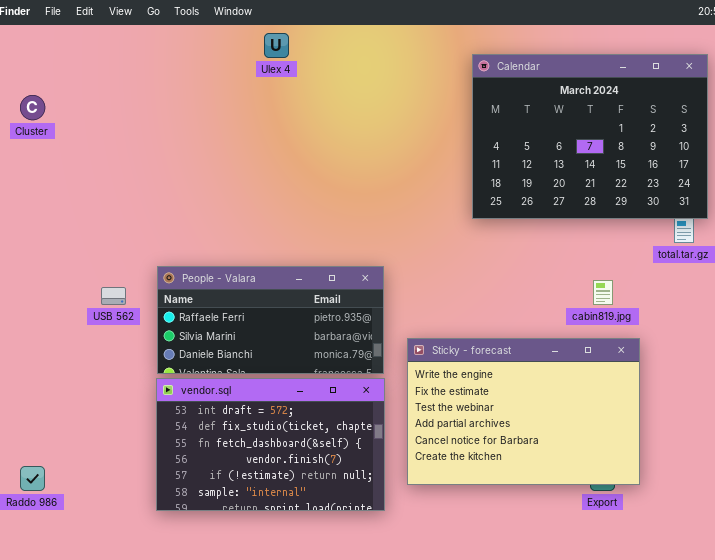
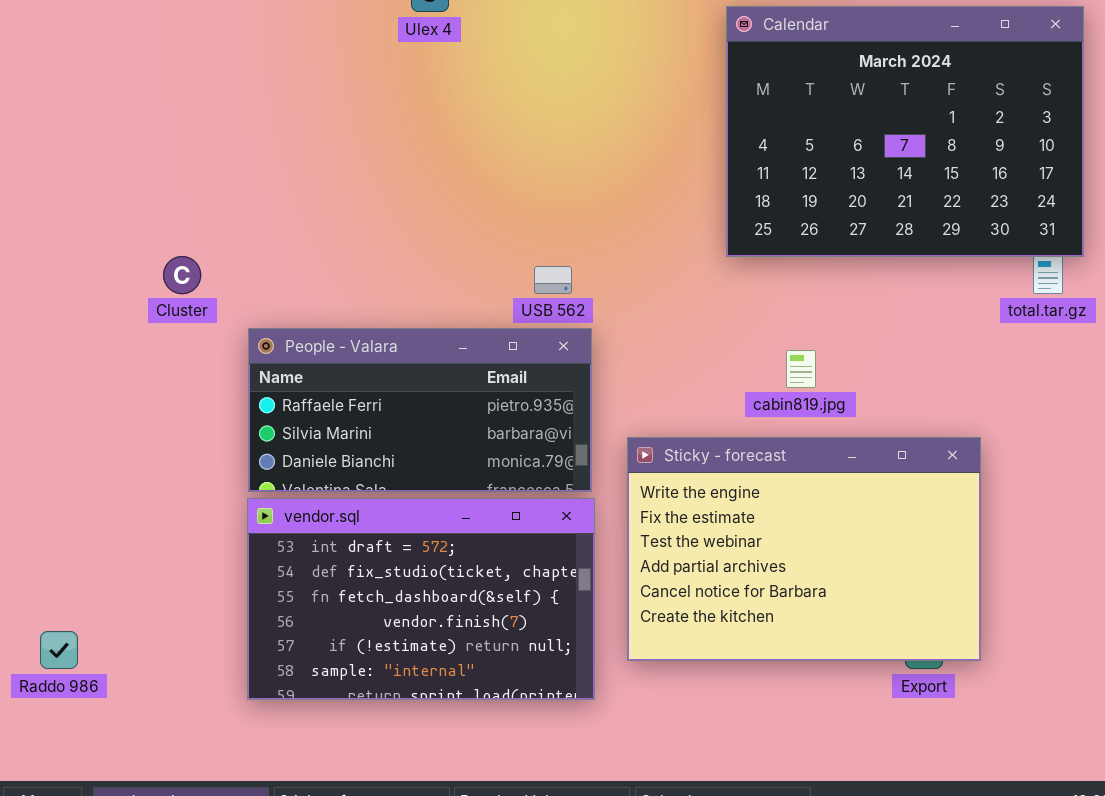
Cluster: [20,95,45,120] -> [163,256,201,294], moved
cabin819.jpg: [593,280,613,305] -> [786,350,816,388], moved
USB 562: [101,287,126,305] -> [534,266,572,294], moved

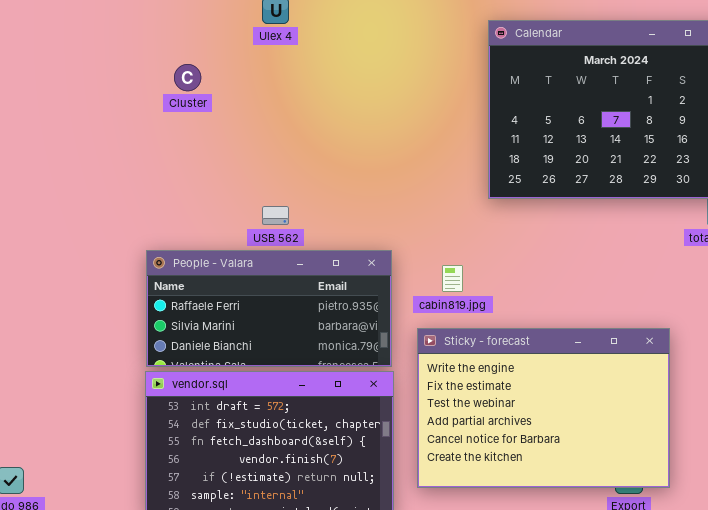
Cluster: [163,256,201,294] -> [174,64,201,91], moved
USB 562: [534,266,572,294] -> [262,206,289,225], moved
cabin819.jpg: [786,350,816,388] -> [442,265,463,292], moved

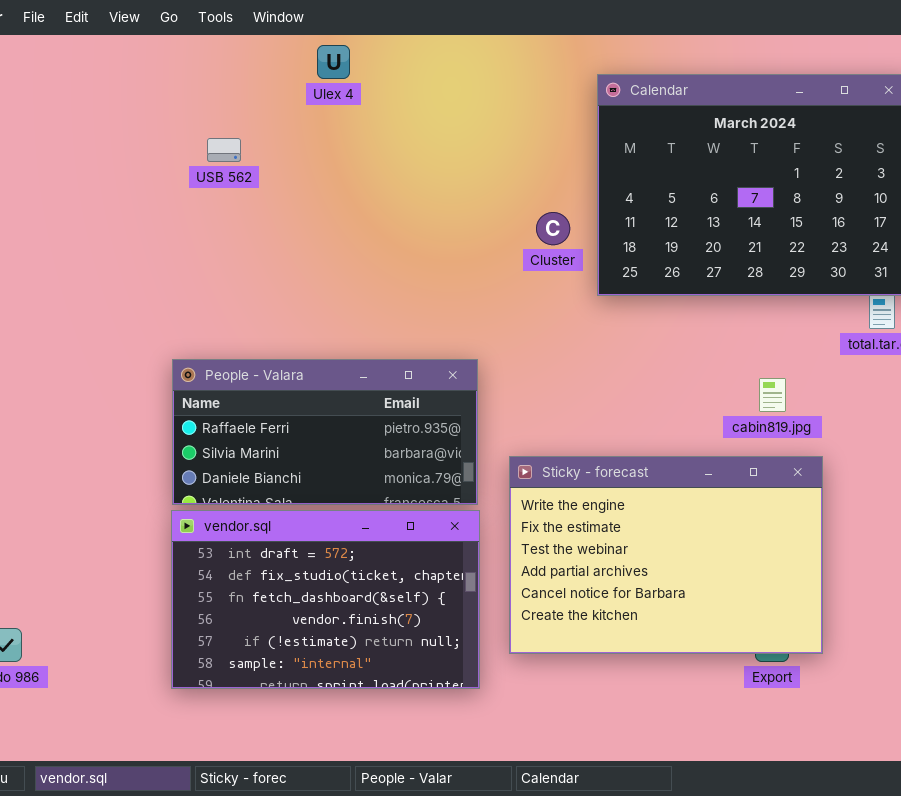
Cluster: [174,64,201,91] -> [536,212,570,245], moved
USB 562: [262,206,289,225] -> [207,138,241,162], moved
cabin819.jpg: [442,265,463,292] -> [759,378,786,412], moved

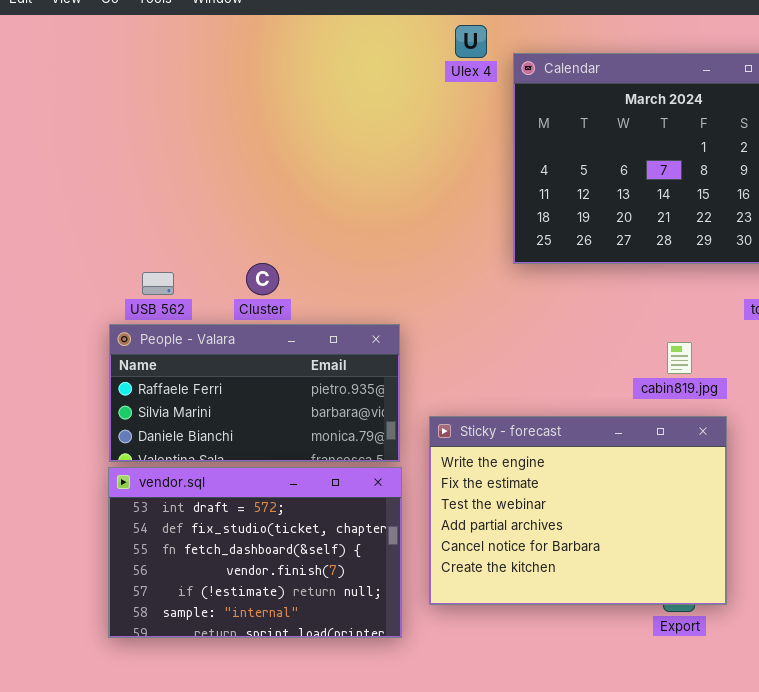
Ulex 4: [317,45,350,79] -> [455,25,487,58], moved
USB 562: [207,138,241,162] -> [142,272,174,295], moved
Cluster: [536,212,570,245] -> [246,263,279,295], moved

